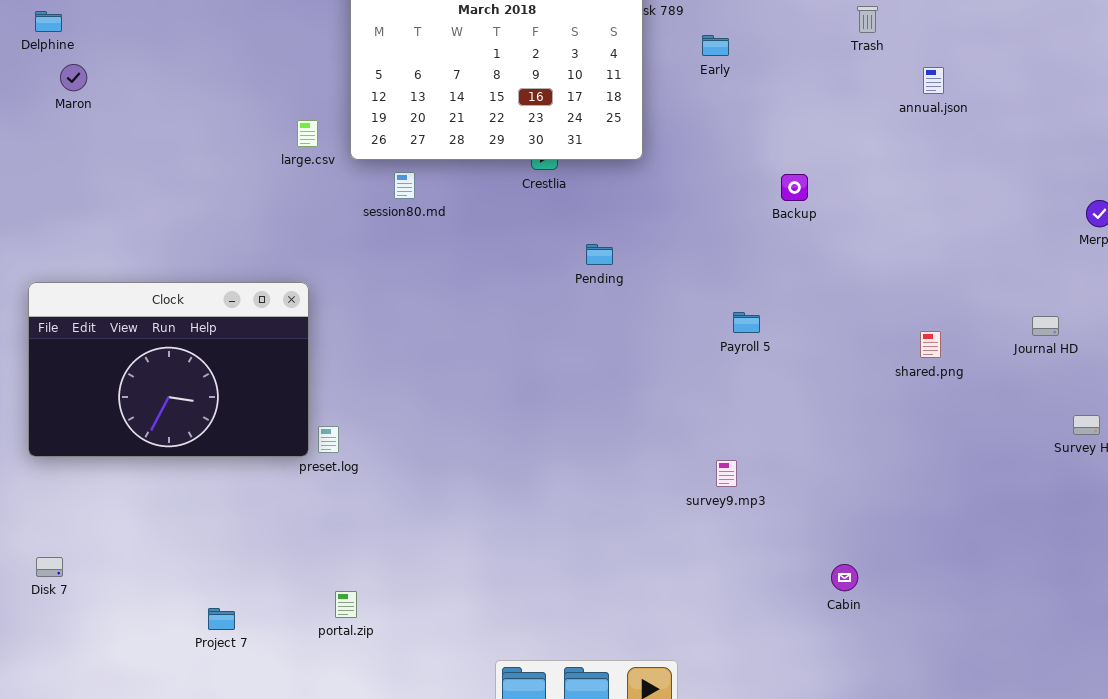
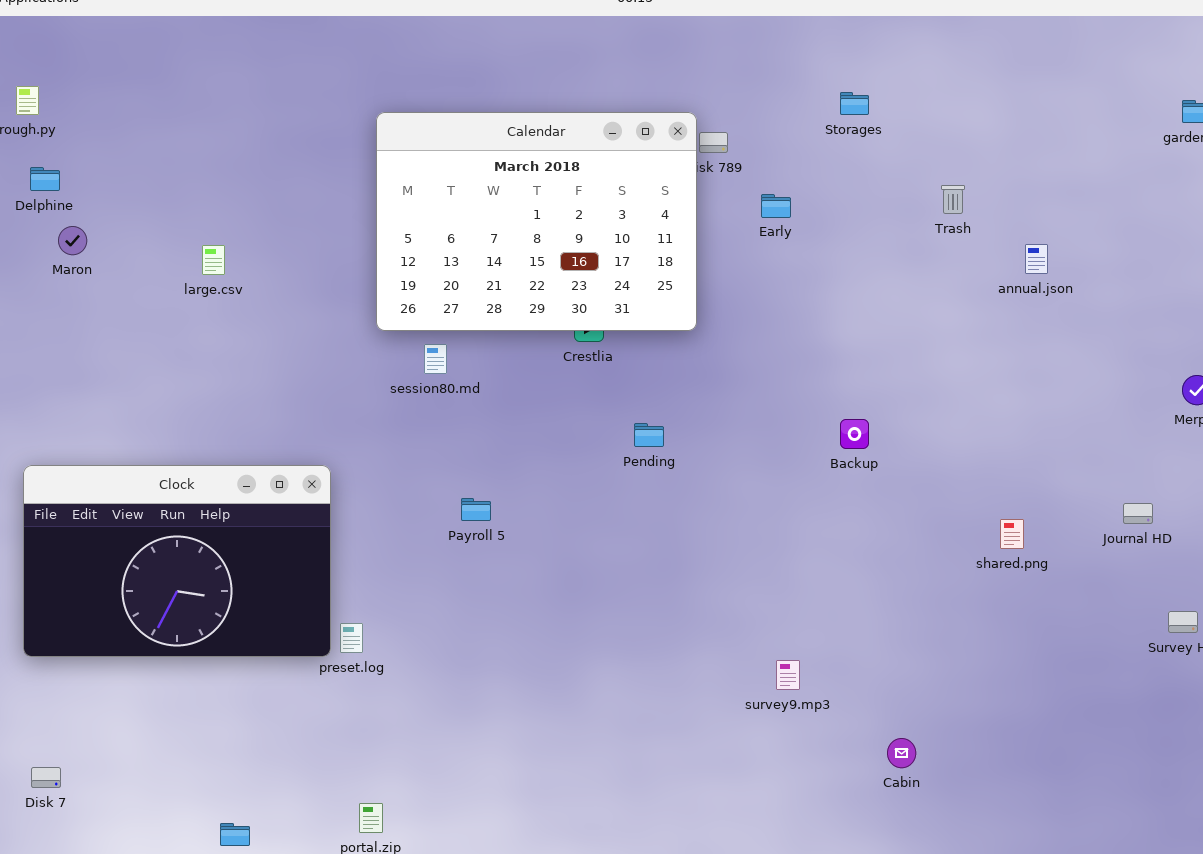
Trash: [857,6,878,33] -> [941,185,965,214], moved
annual.json: [923,67,944,94] -> [1025,244,1048,274], moved
large.csv: [297,120,318,147] -> [202,245,225,275], moved
Backup: [781,174,808,201] -> [840,419,869,449], moved
Payroll 5: [733,312,760,333] -> [461,498,491,521], moved
Cabin: [831,564,858,591] -> [887,738,916,768], moved

